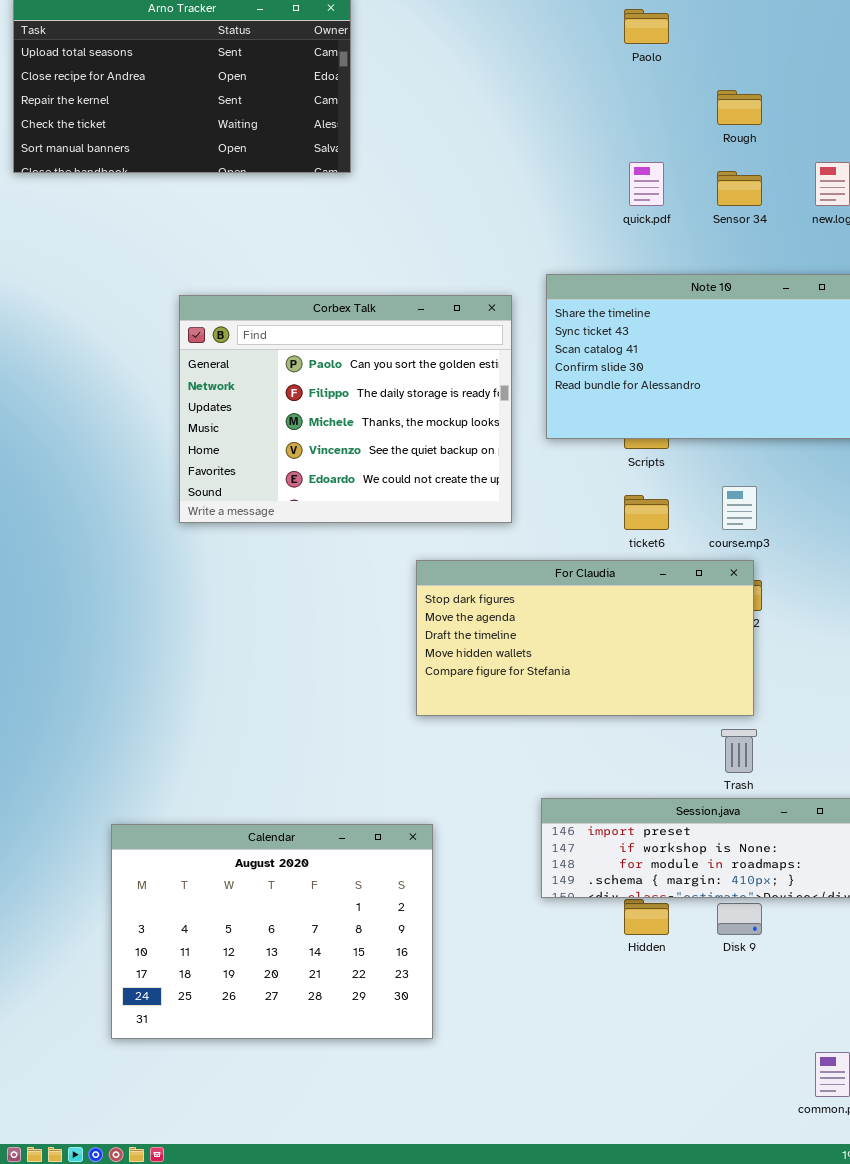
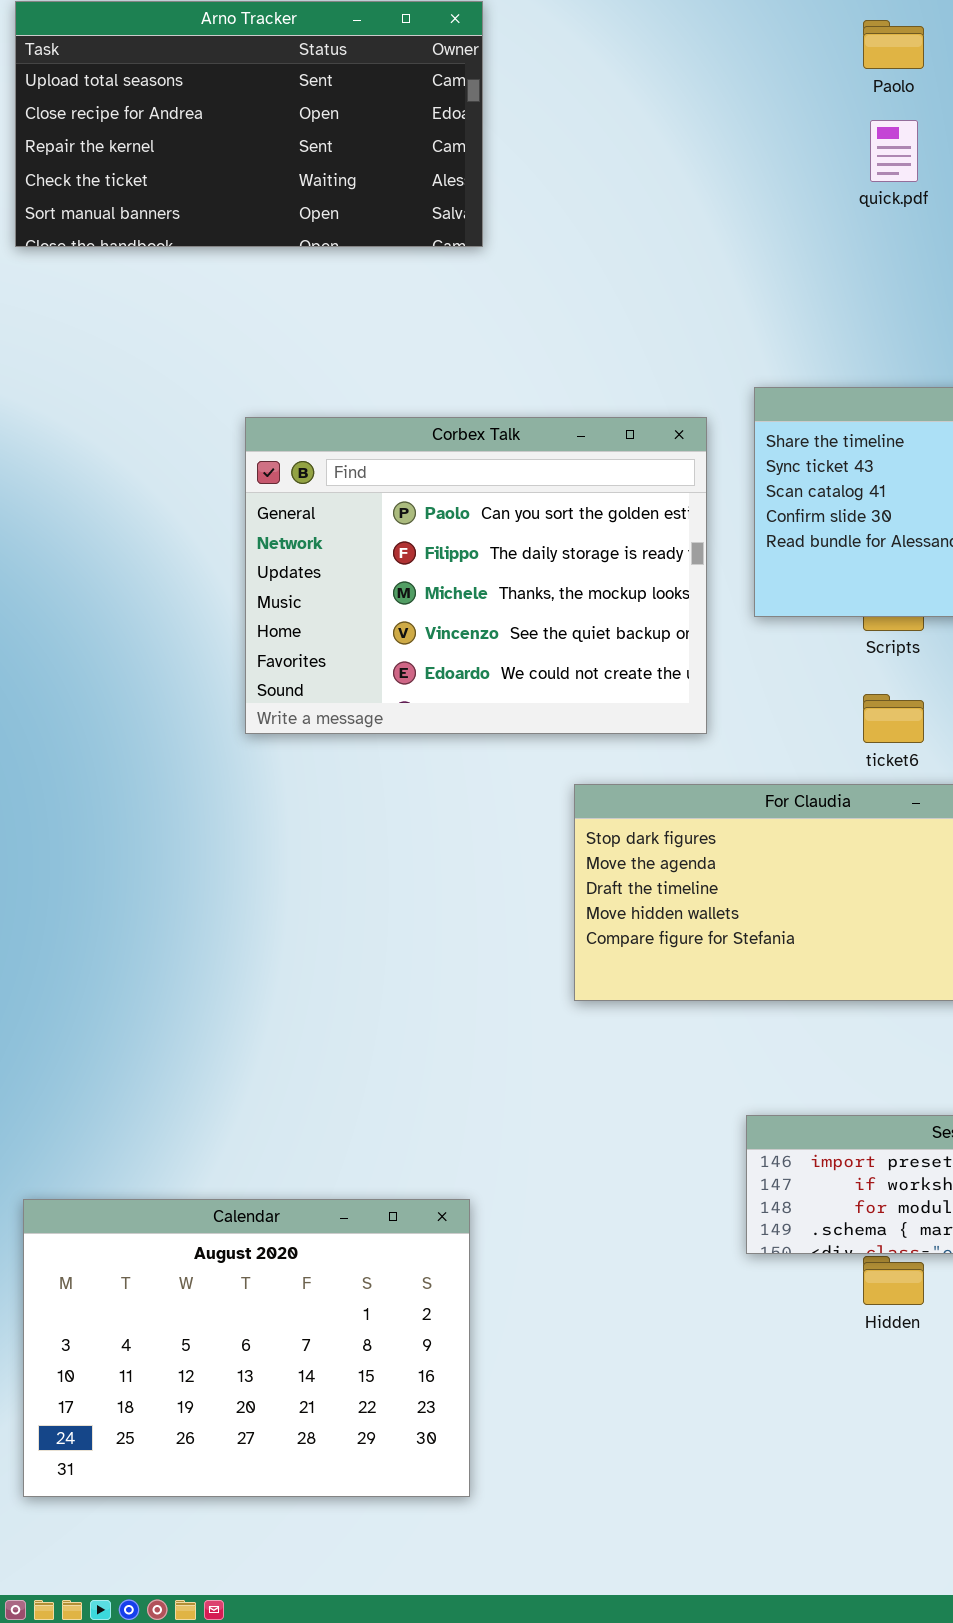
quick.pdf: [629,162,664,206] -> [870,120,918,182], moved
Calendar: [111,824,433,1039] -> [23,1199,470,1497], moved

